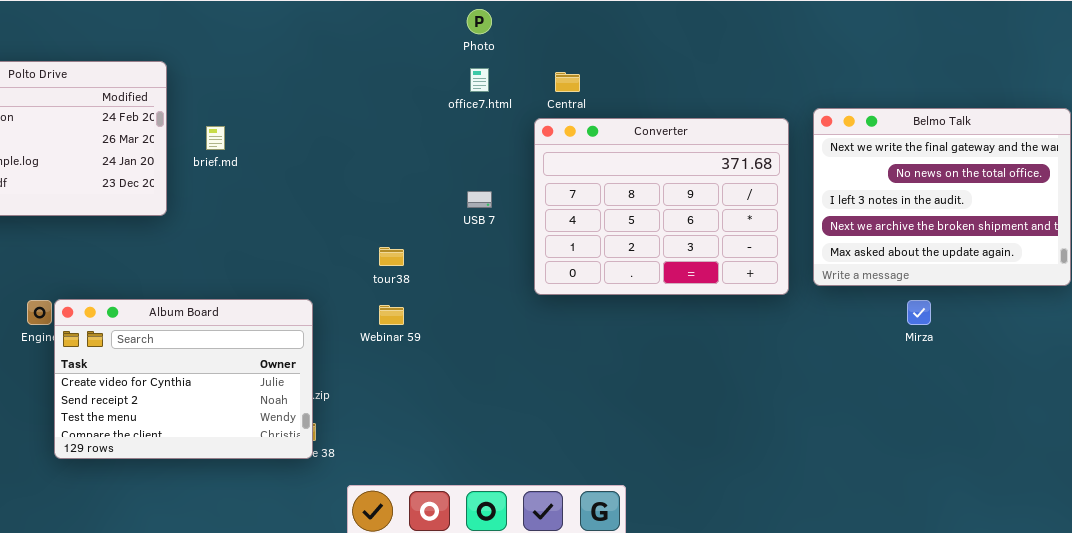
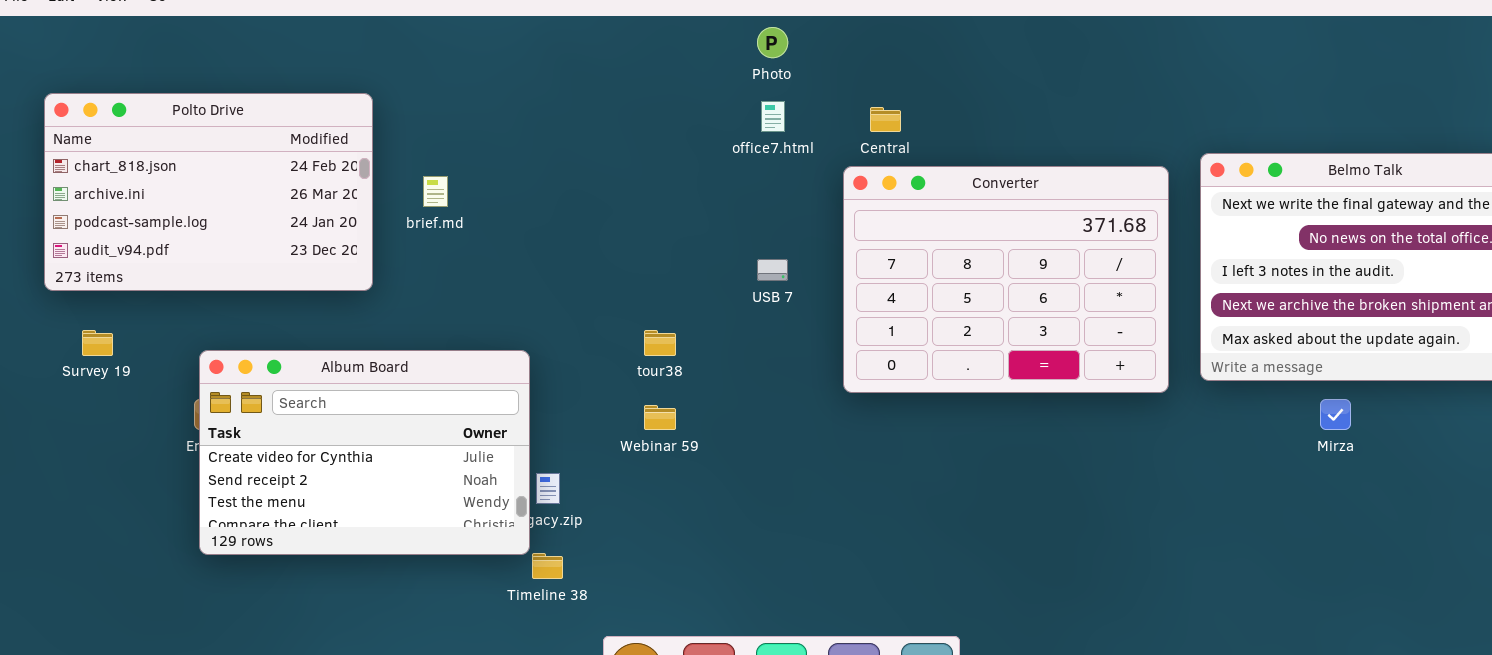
Album Board: [54,299,313,459] -> [199,350,530,555], moved

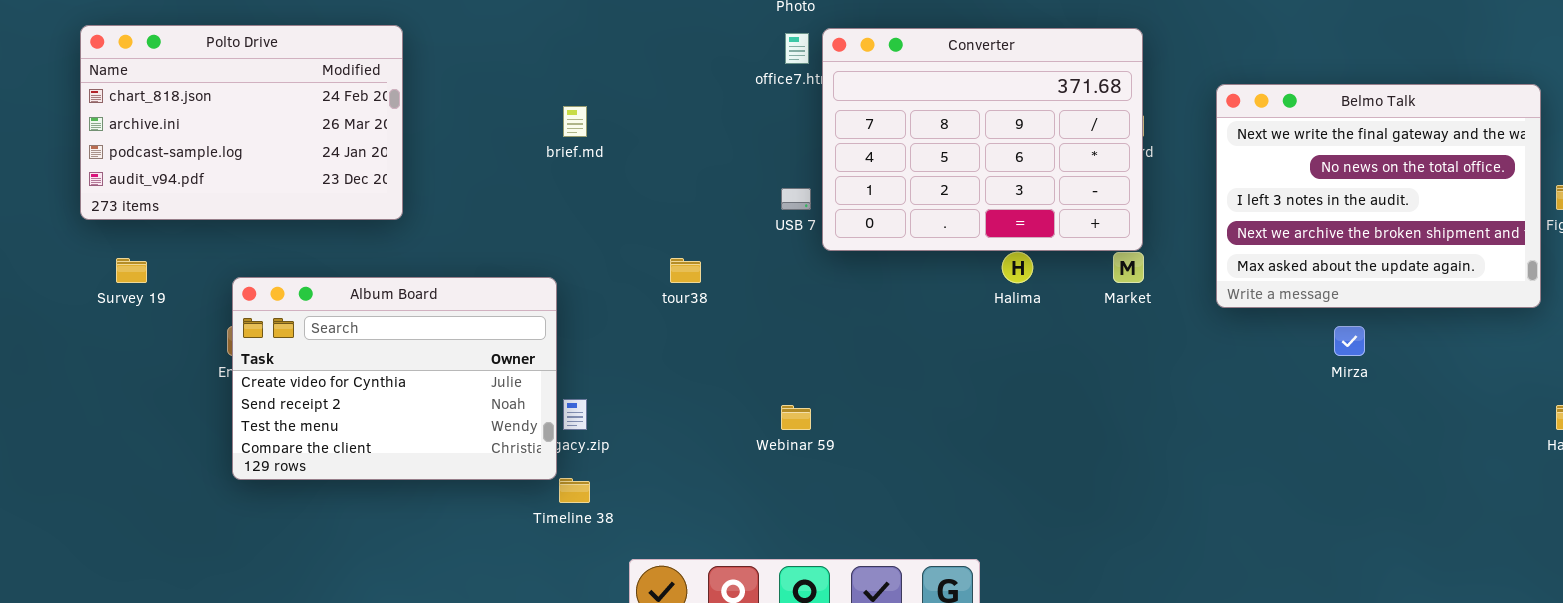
Converter: [843,166,1169,393] -> [822,28,1143,251], moved
brief.md: [423,176,448,207] -> [563,106,587,137], moved
Webinar 59: [644,405,676,430] -> [781,405,811,430], moved

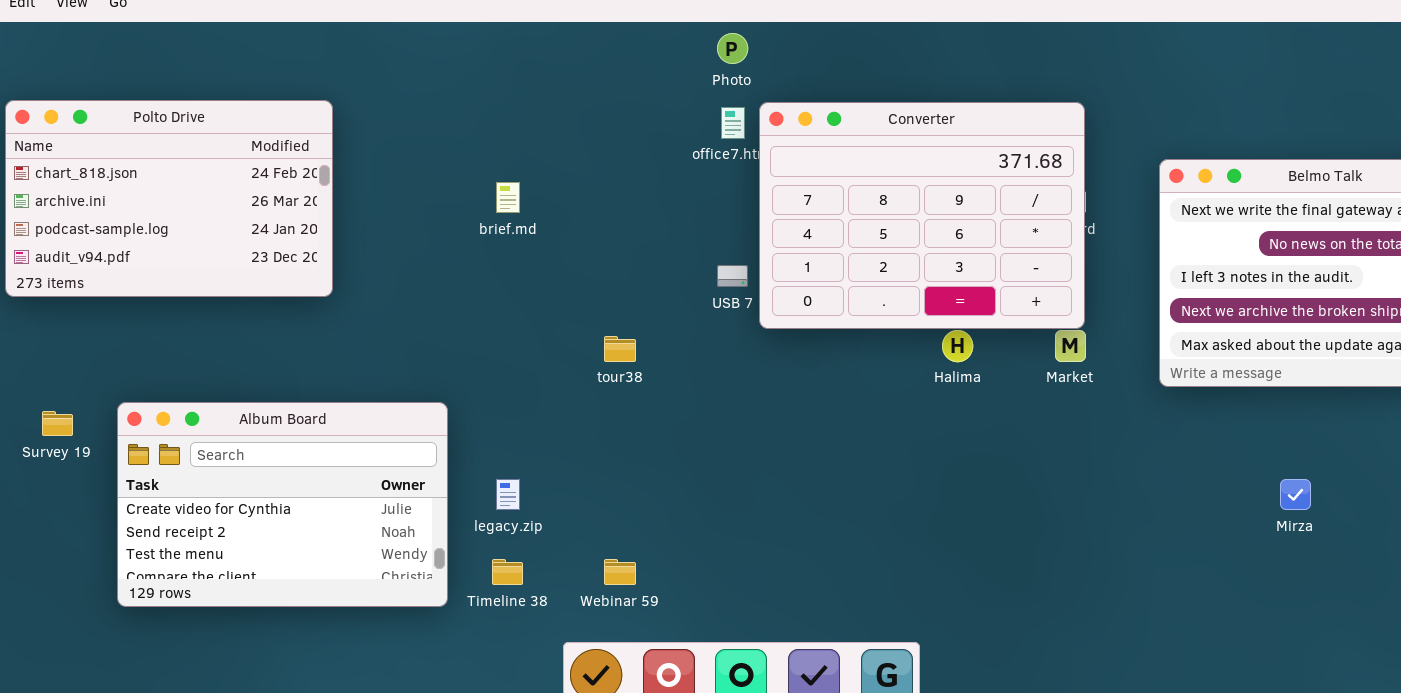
Survey 19: [116,258,147,283] -> [42,411,73,436], moved
Album Board: [232,277,557,480] -> [117,402,448,607], moved
Mirza: [1334,326,1365,356] -> [1280,479,1311,510], moved
Webinar 59: [781,405,811,430] -> [604,559,636,585], moved

